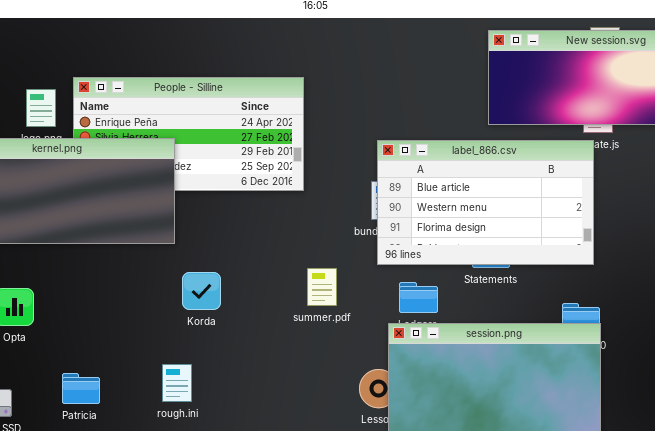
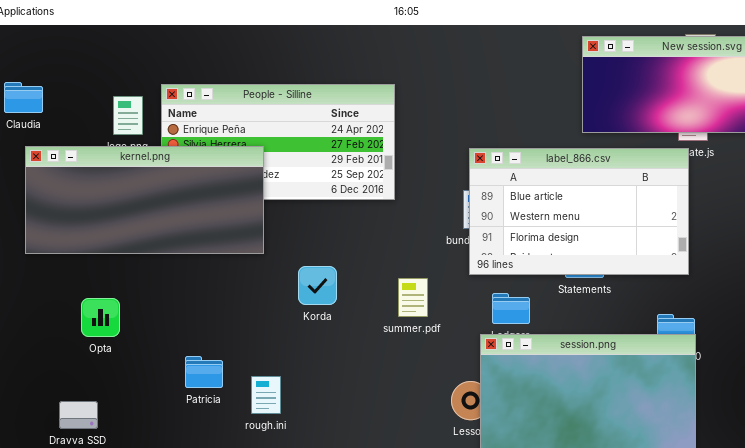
Korda: [182,272,221,310] -> [298,266,337,305], moved
Patricia: [62,373,100,404] -> [185,356,223,388], moved

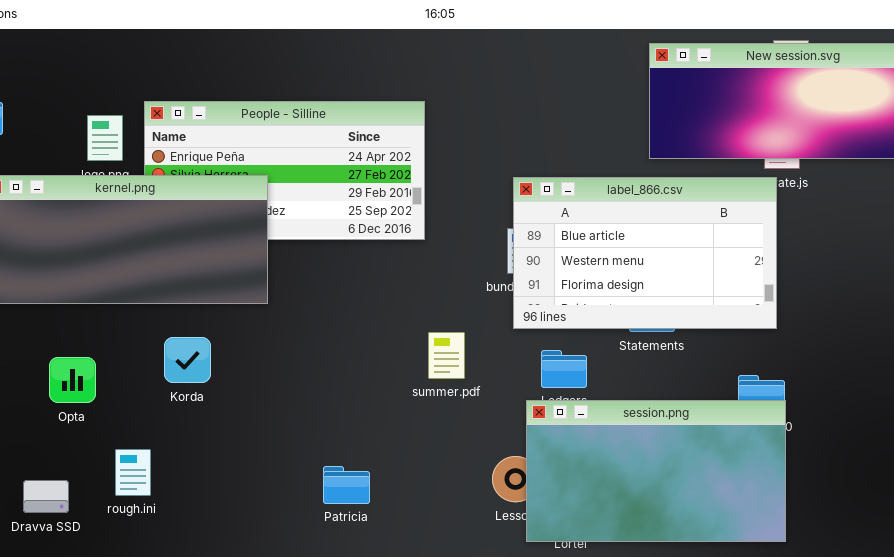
Korda: [298,266,337,305] -> [164,337,211,383], moved
Patricia: [185,356,223,388] -> [323,466,370,504], moved
rough.ini: [251,376,281,414] -> [115,449,151,496], moved

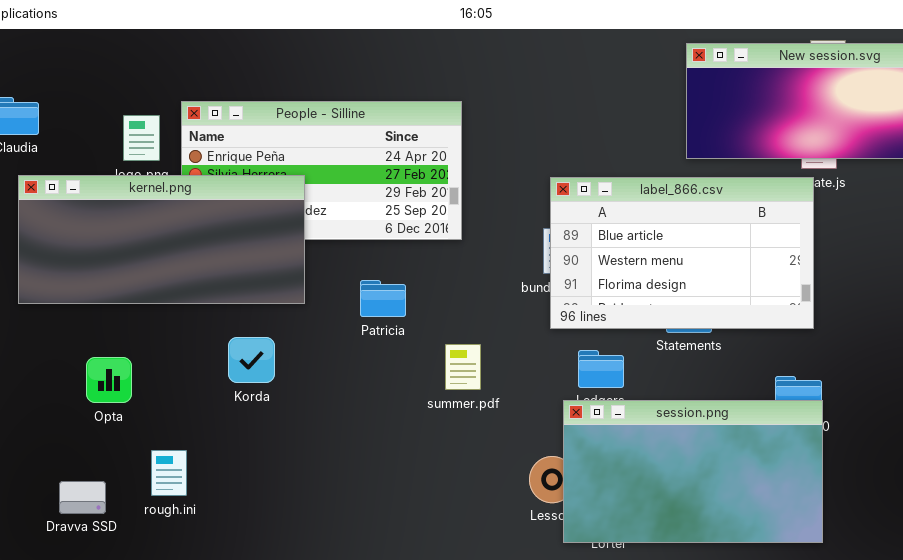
summer.pdf: [428,332,465,379] -> [445,344,481,390], moved
Korda: [164,337,211,383] -> [228,337,275,383], moved
Patricia: [323,466,370,504] -> [360,280,406,317], moved

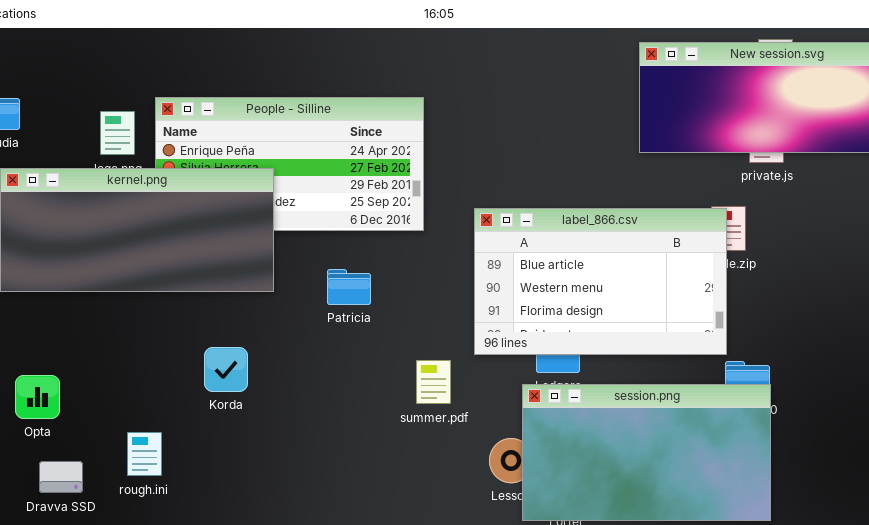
label_866.csv: [550,177,814,329] -> [474,208,727,355], moved
Korda: [228,337,275,383] -> [204,347,248,392], moved
summer.pdf: [445,344,481,390] -> [416,360,451,404], moved
Opta: [86,357,132,403] -> [15,375,60,419], moved

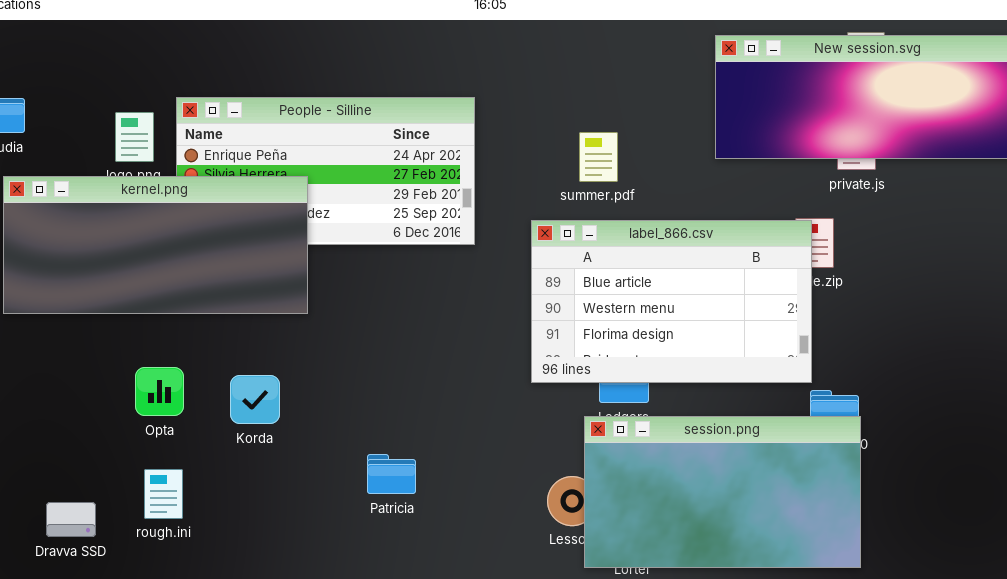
Patricia: [327,269,371,305] -> [367,454,416,494], moved
summer.pdf: [416,360,451,404] -> [579,132,618,182], moved
Opta: [15,375,60,419] -> [135,367,184,416], moved

